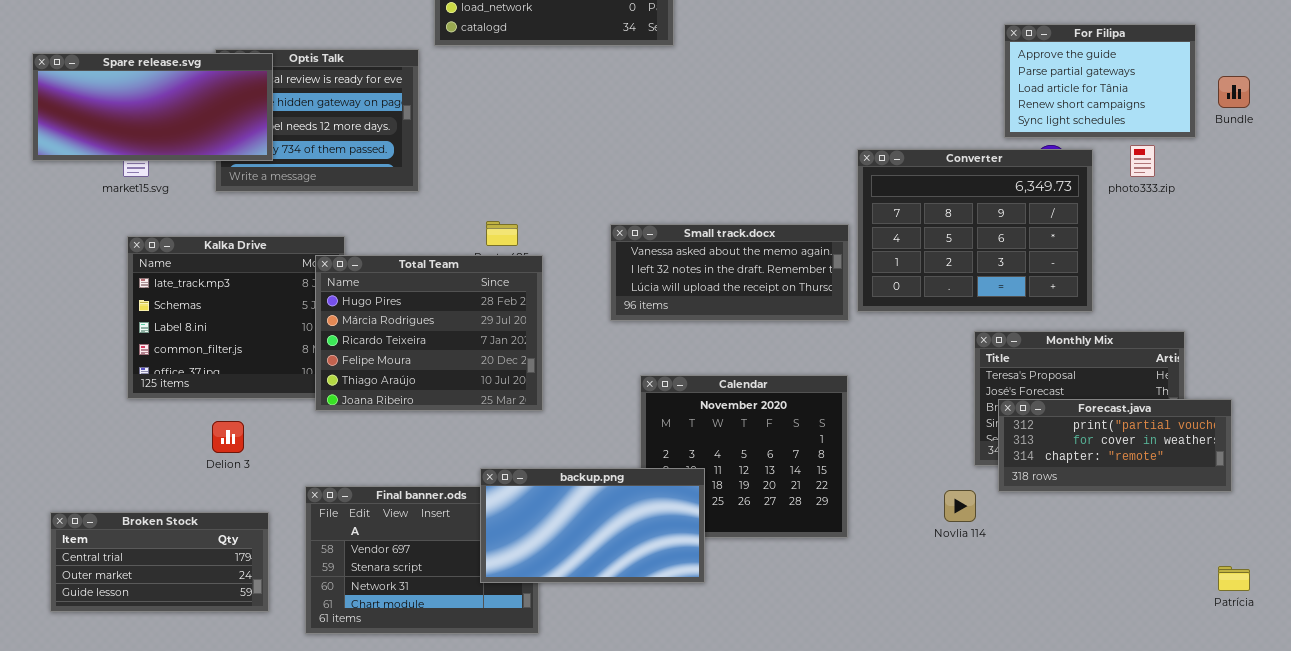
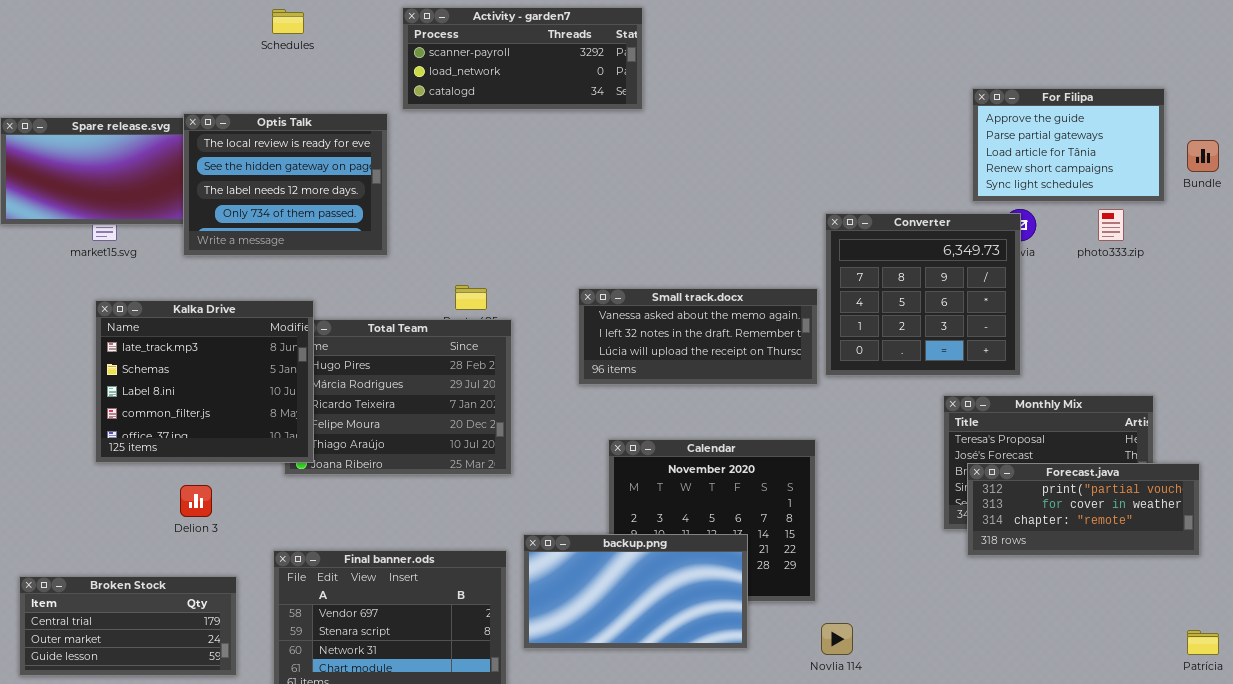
Optis Talk: [215,49,419,192] -> [183,113,388,256], raised
Converter: [857,149,1093,312] -> [825,213,1021,376], resized
Kalka Drive: [127,236,345,399] -> [95,300,314,463], raised
backup.png: [480,468,705,583] -> [523,534,748,649], moved
Novlia 114: [944,490,976,522] -> [821,623,853,655], moved

